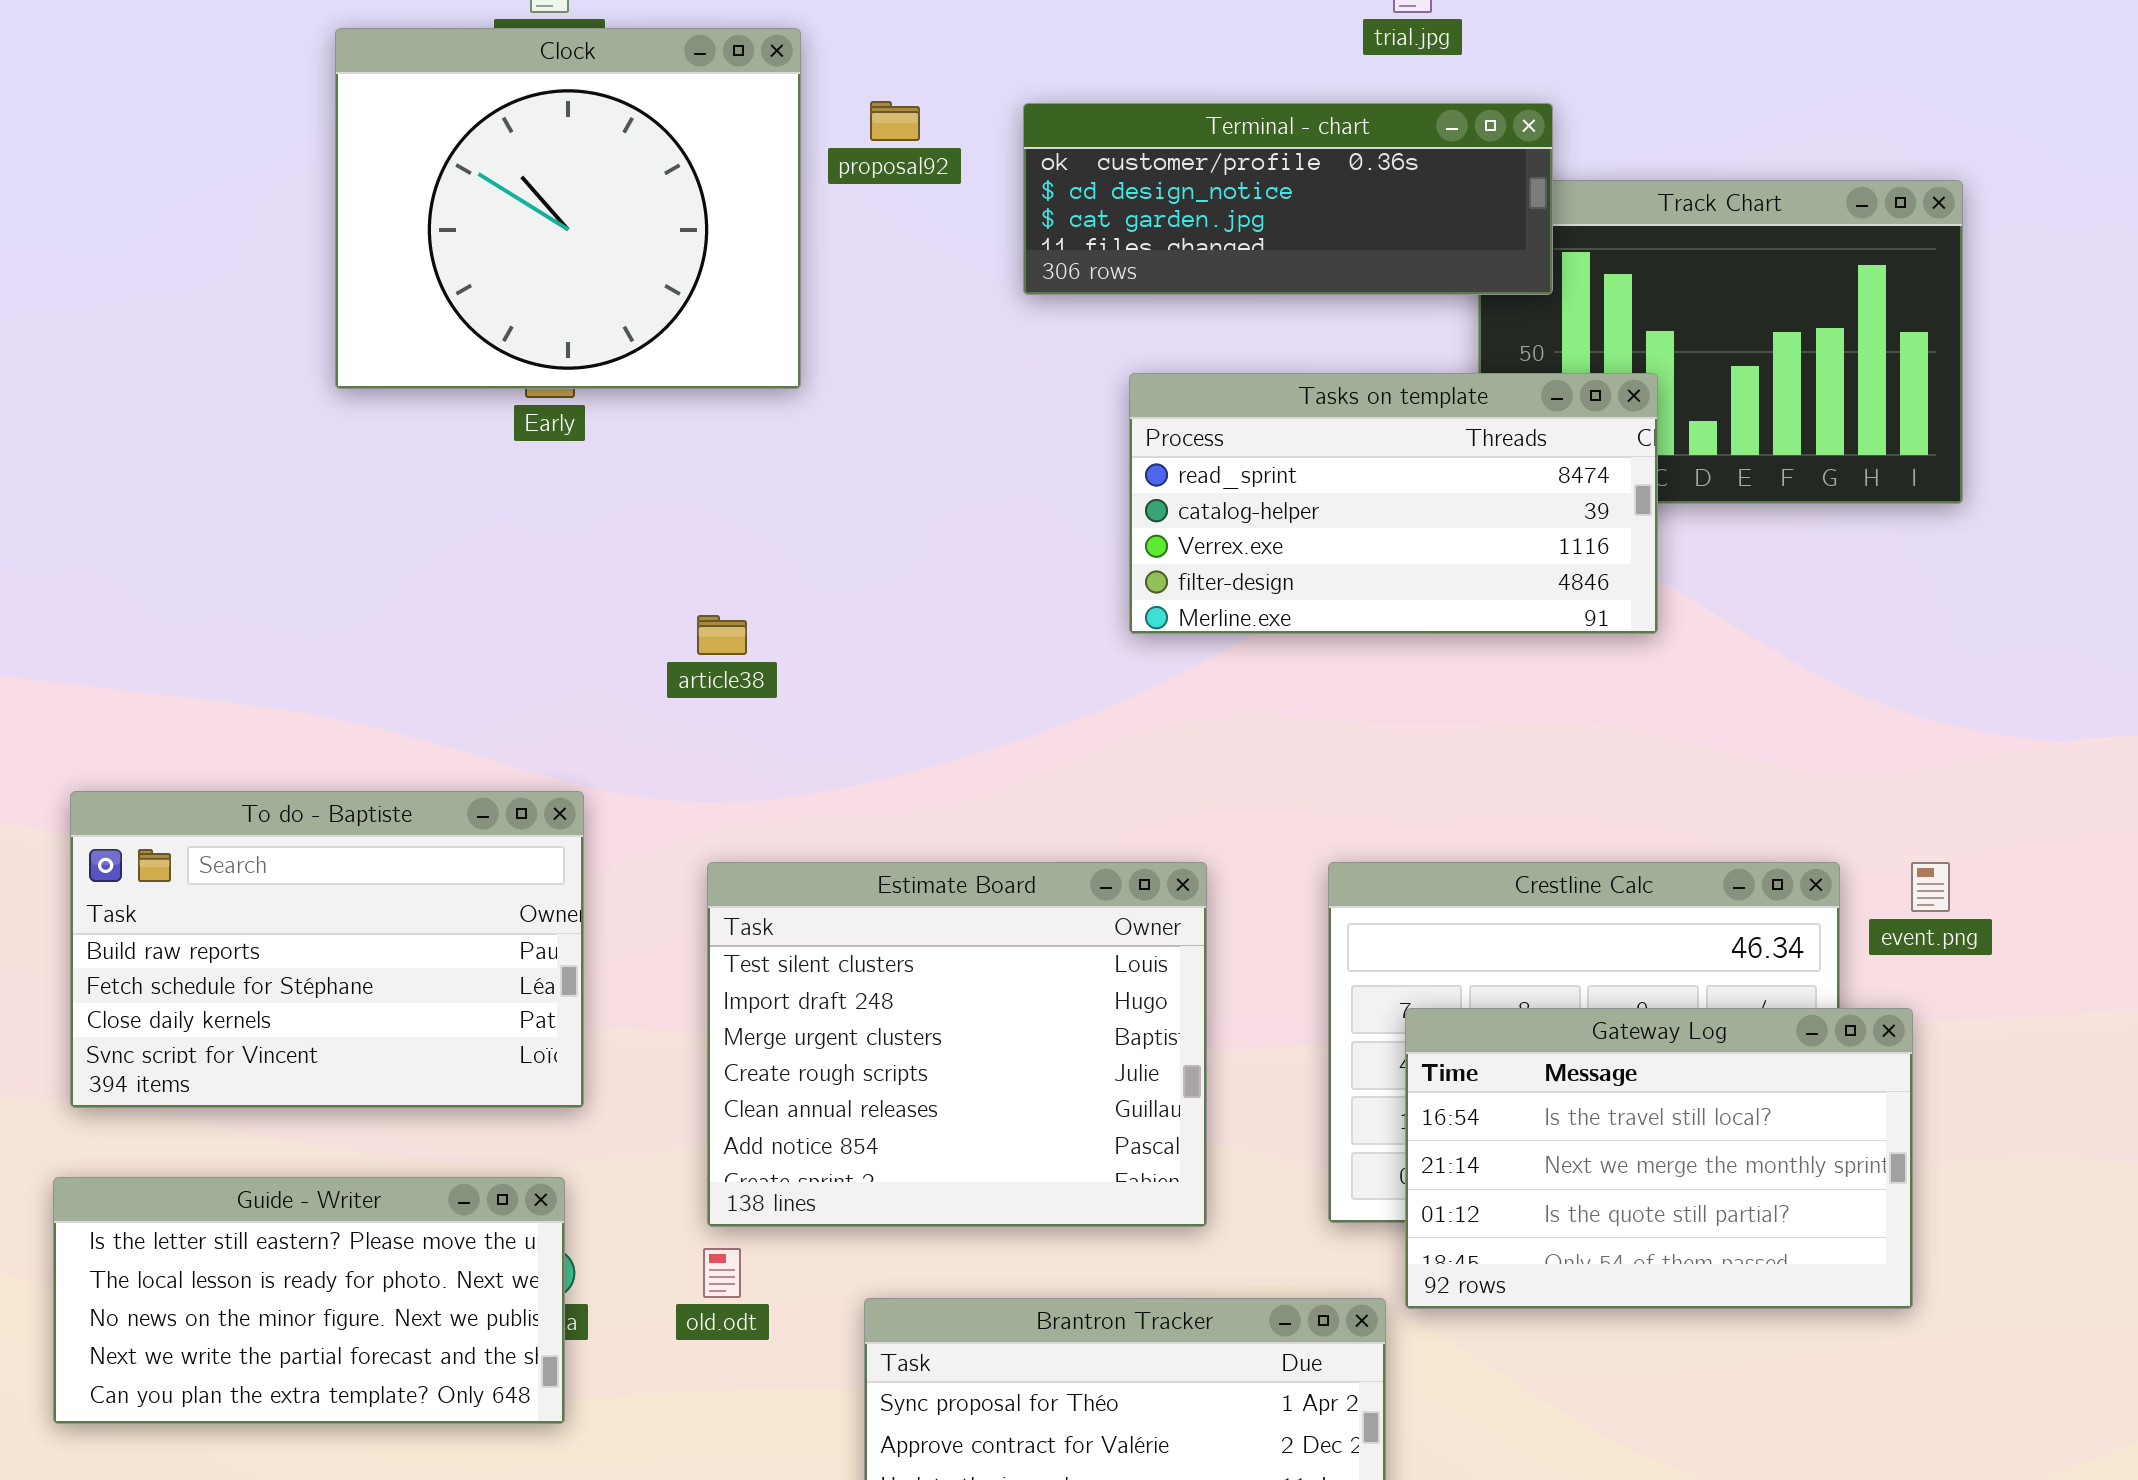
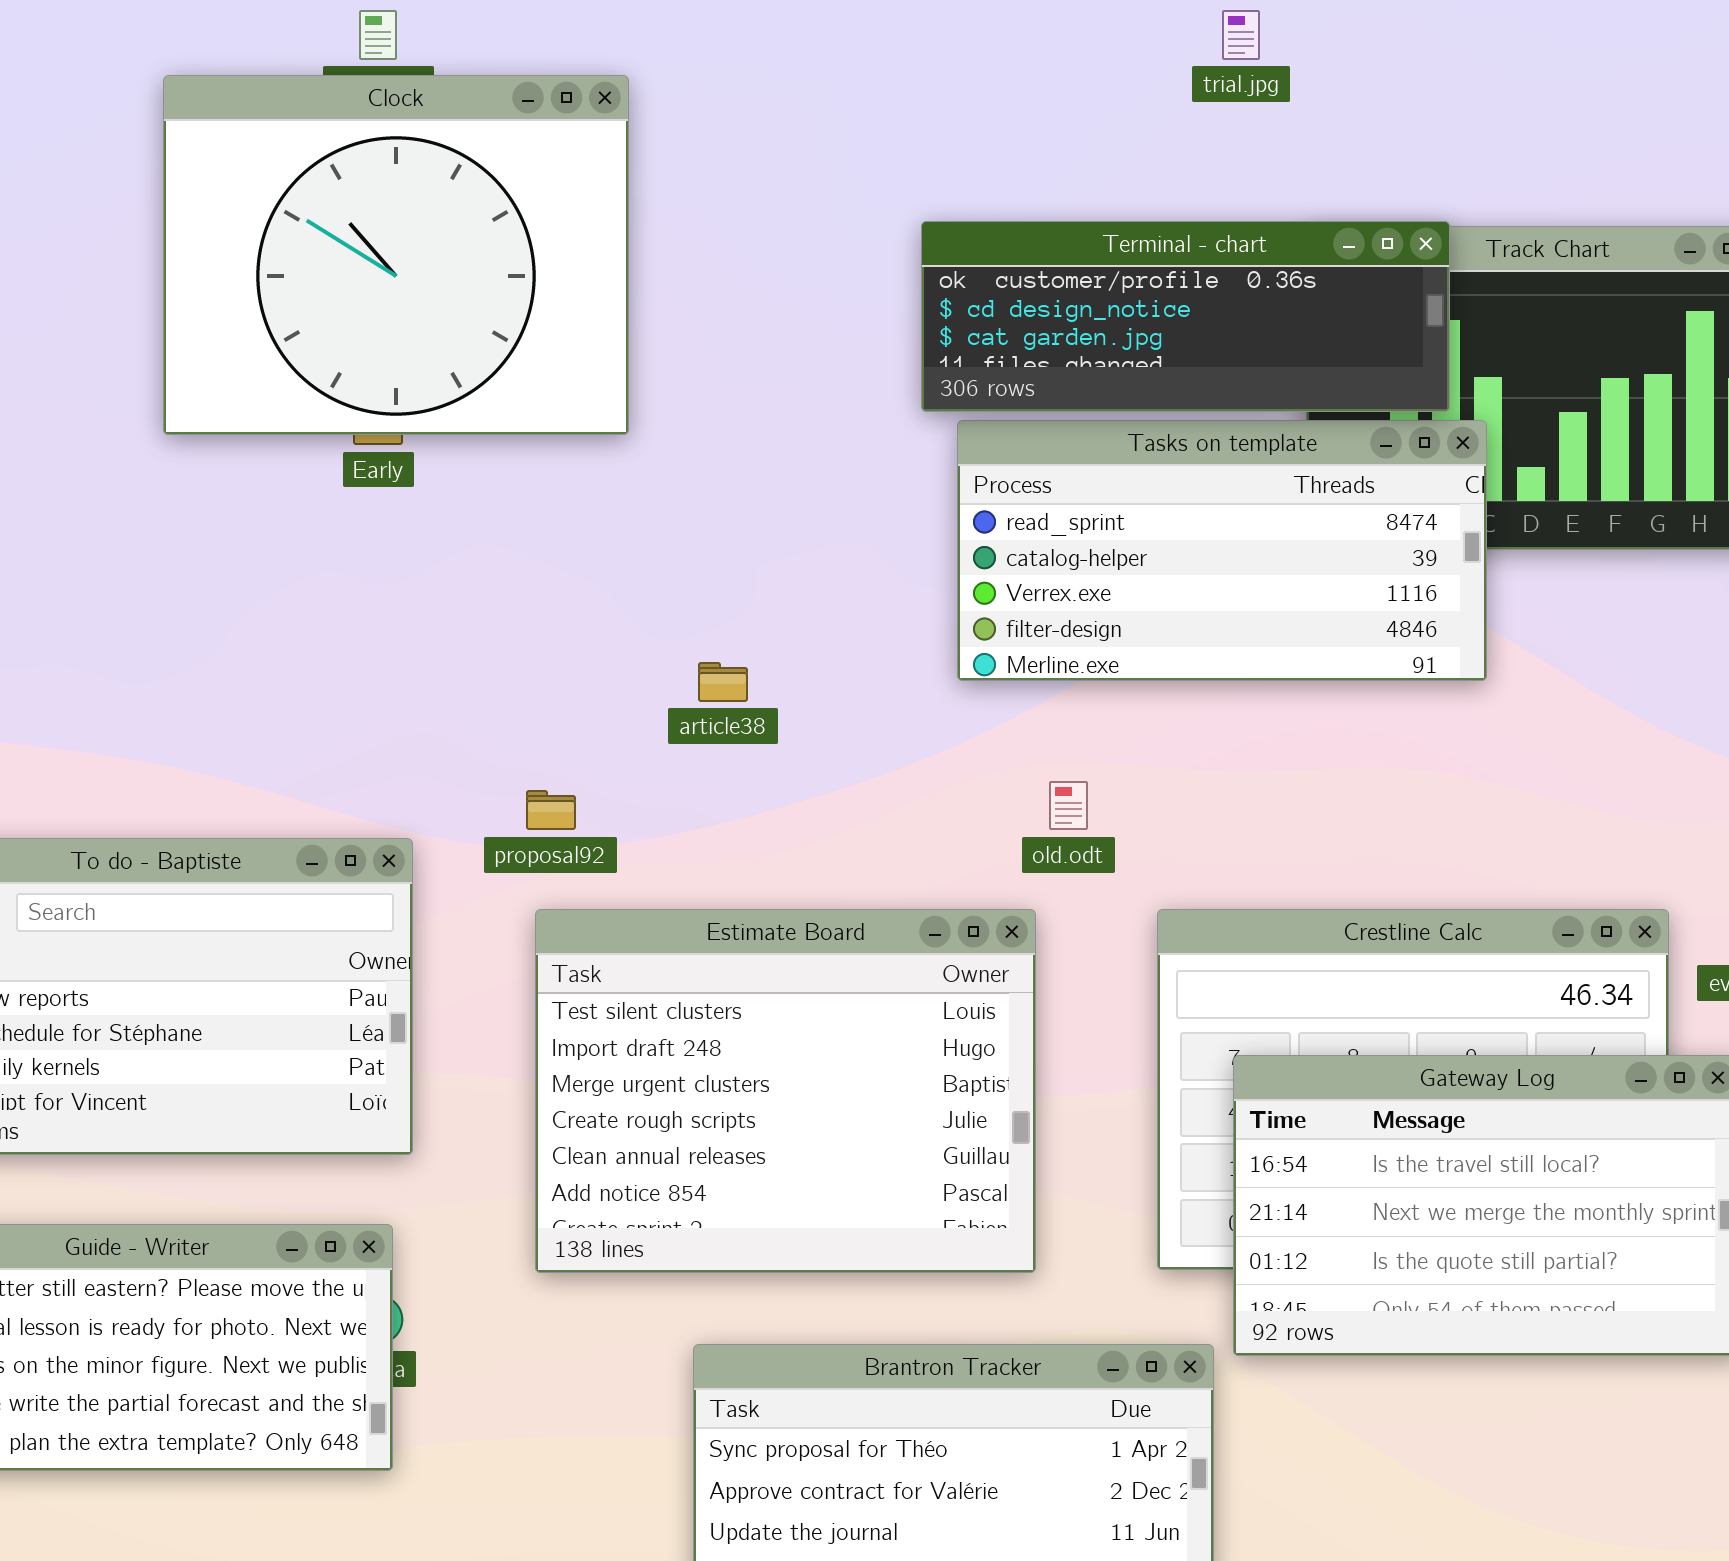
proposal92: [870,101,920,141] -> [526,790,576,830], moved
Terminal - chart: [1023,103,1553,295] -> [921,221,1450,412], moved
article38: [697,615,747,655] -> [698,662,748,702], moved
old.odt: [703,1248,741,1298] -> [1049,781,1088,830], moved

